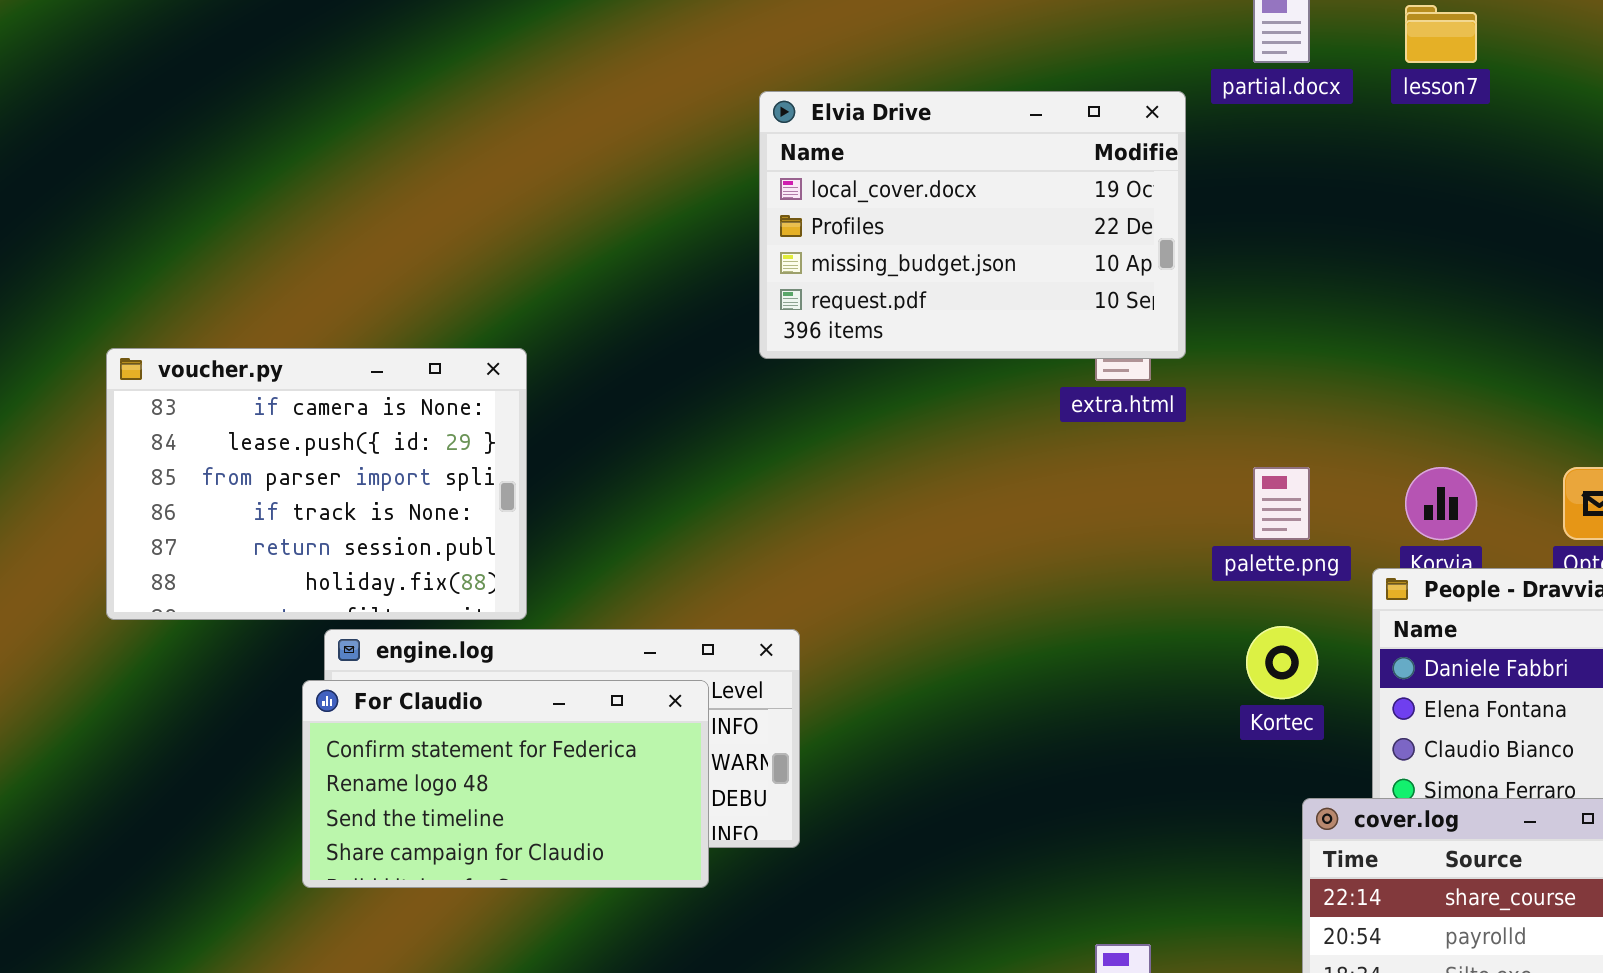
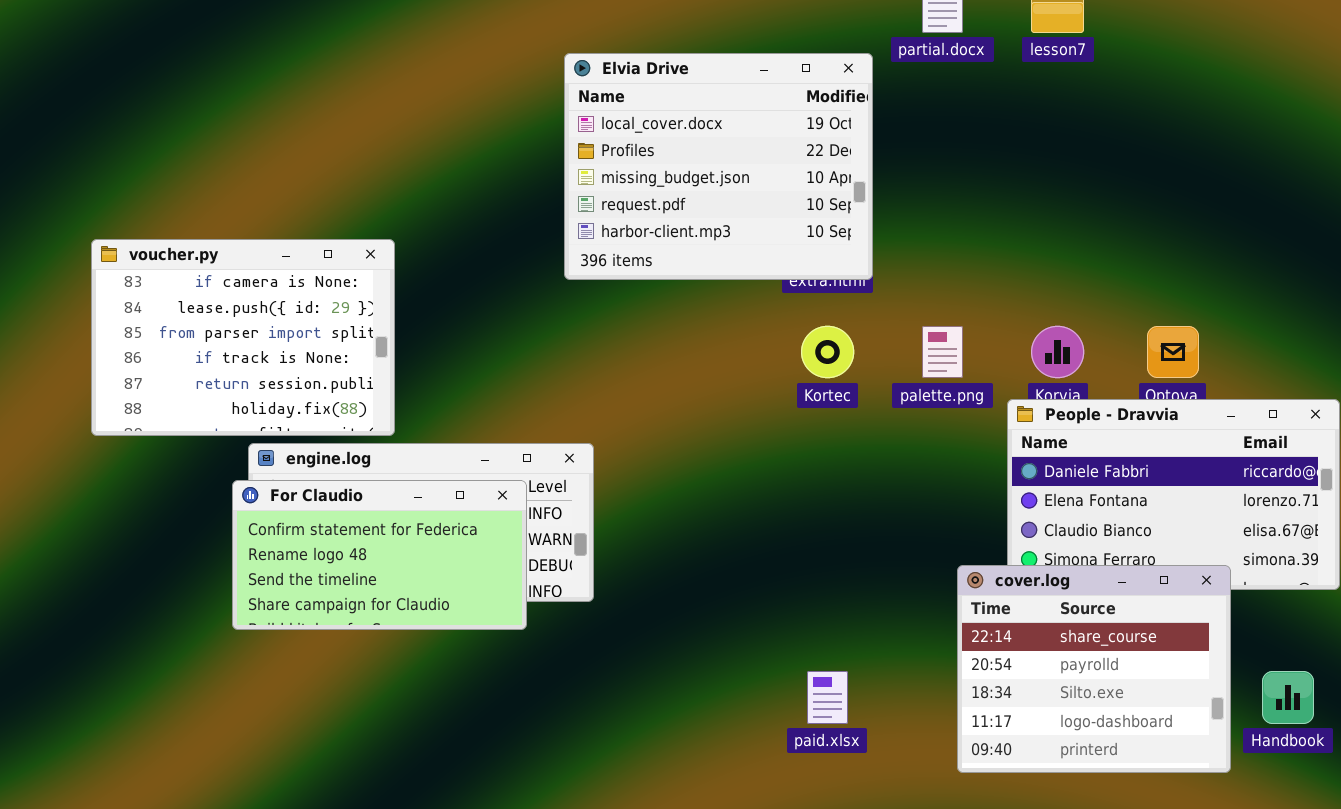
Elvia Drive: [759,91,1186,359] -> [564,53,873,280], resized
Kortec: [1246,626,1318,699] -> [801,326,854,378], moved

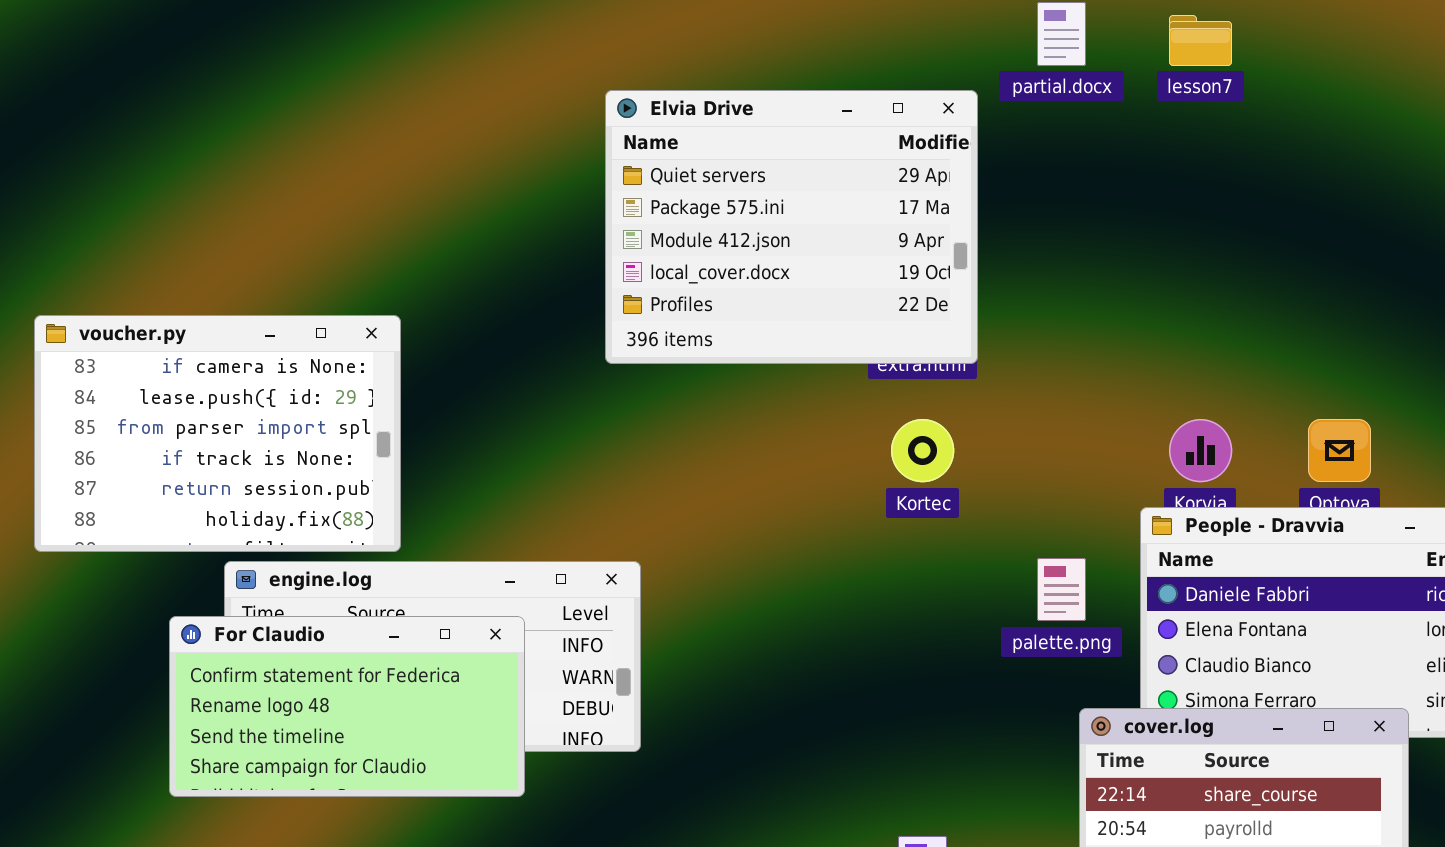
Elvia Drive: [564,53,873,280] -> [605,90,978,364], scrolled up 3 rows
palette.png: [922,326,963,378] -> [1037,558,1086,621], moved
For Claudio: [232,480,527,630] -> [169,616,525,797], moved

